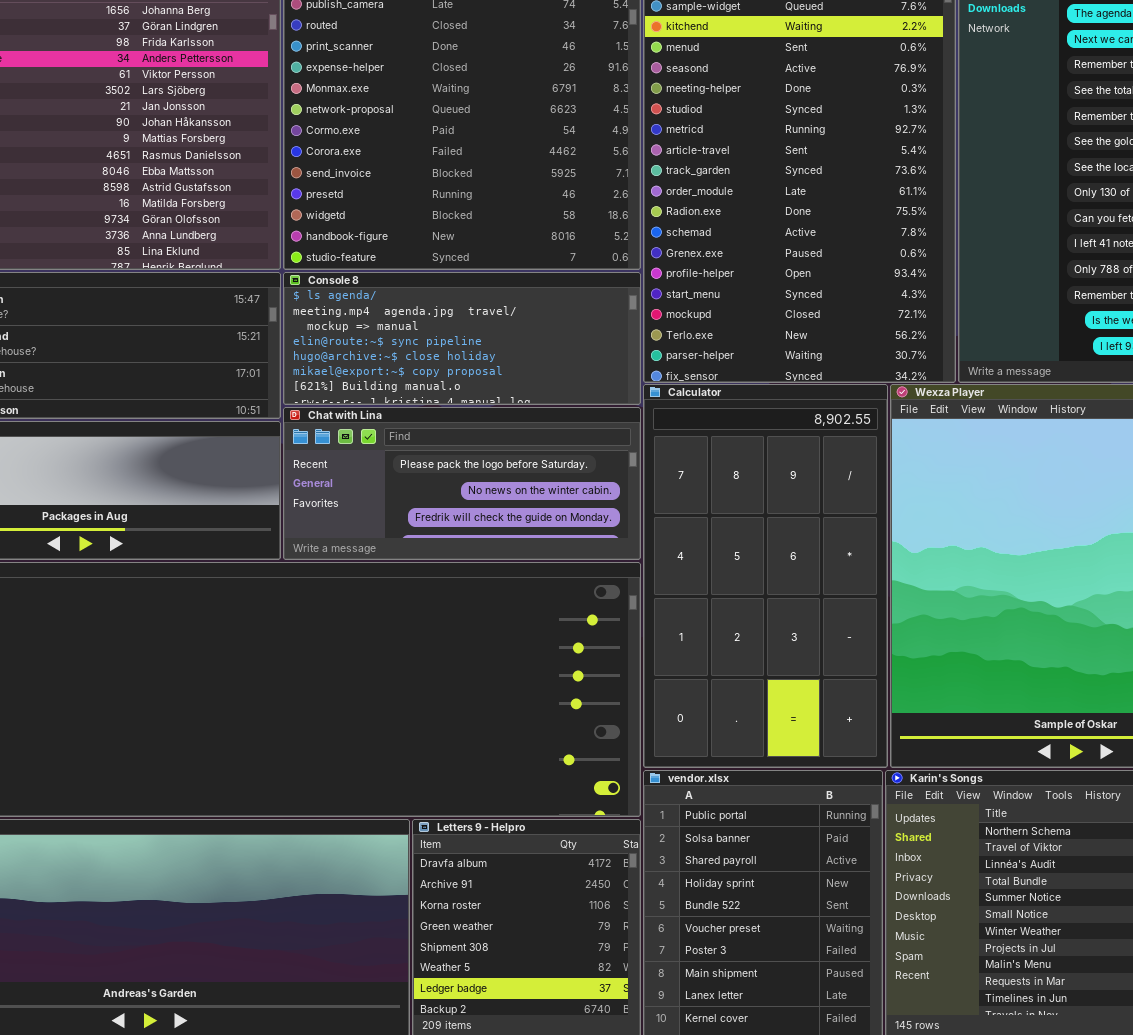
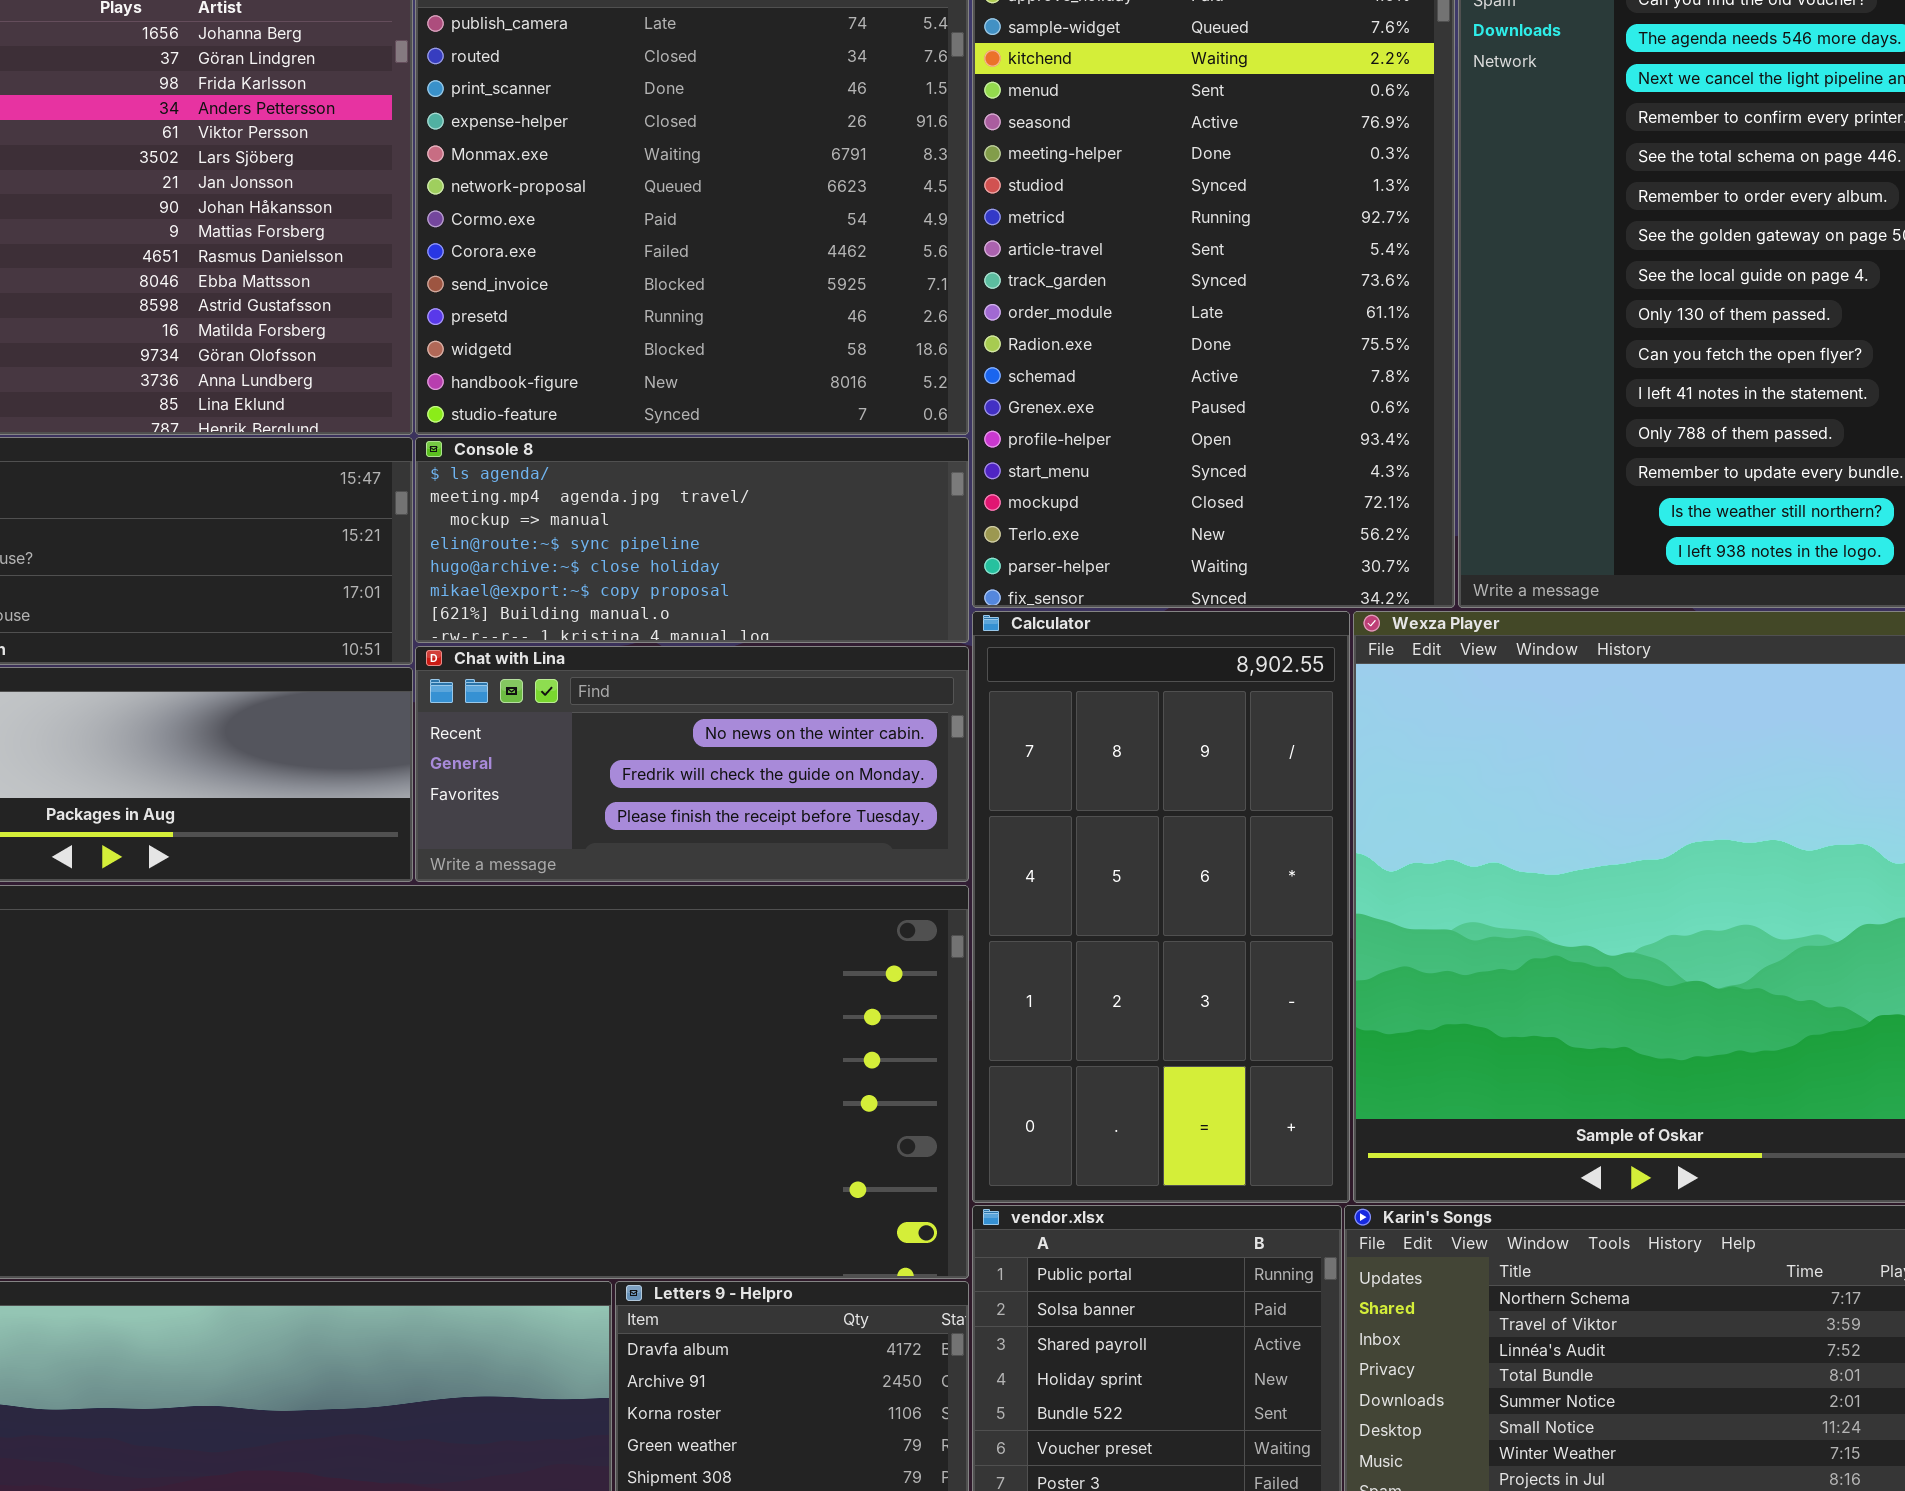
Chat with Lina: [283,407,641,560] -> [415,646,969,882], scrolled down 1 row

